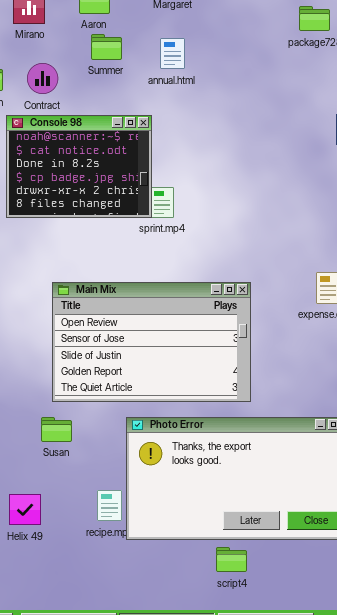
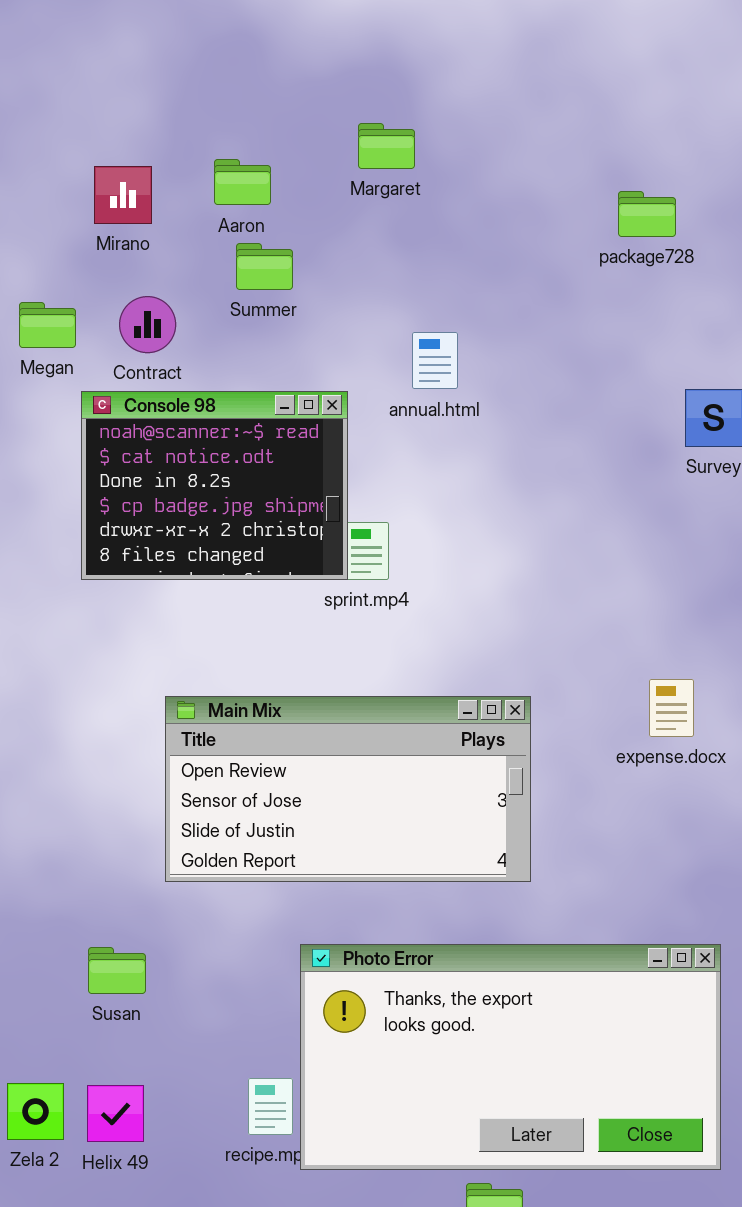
annual.html: [160,38,185,69] -> [412,332,458,389], moved
Main Mix: [52,282,251,402] -> [165,696,531,882], resized
Susan: [41,417,72,442] -> [88,947,146,994], moved

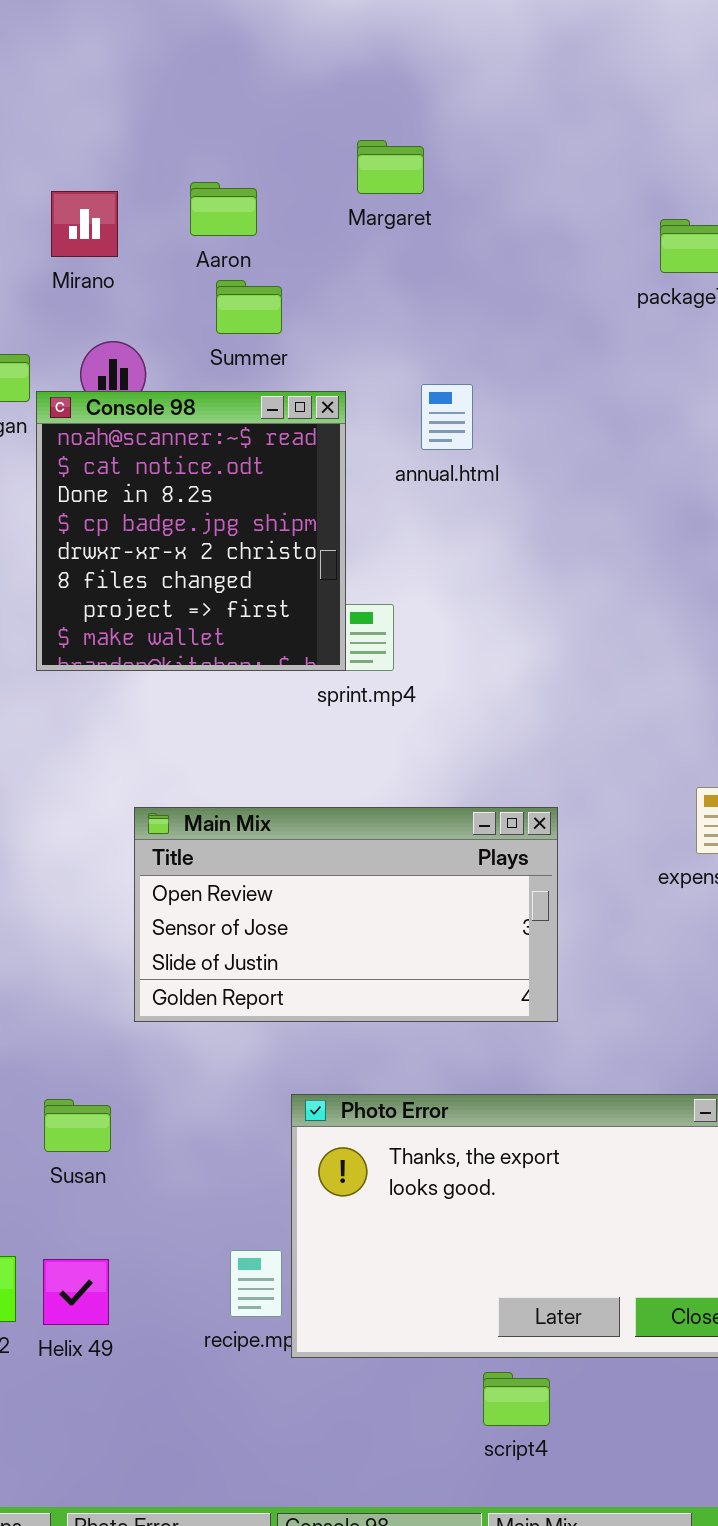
Console 98: [81,391,348,580] -> [36,391,346,671], resized

